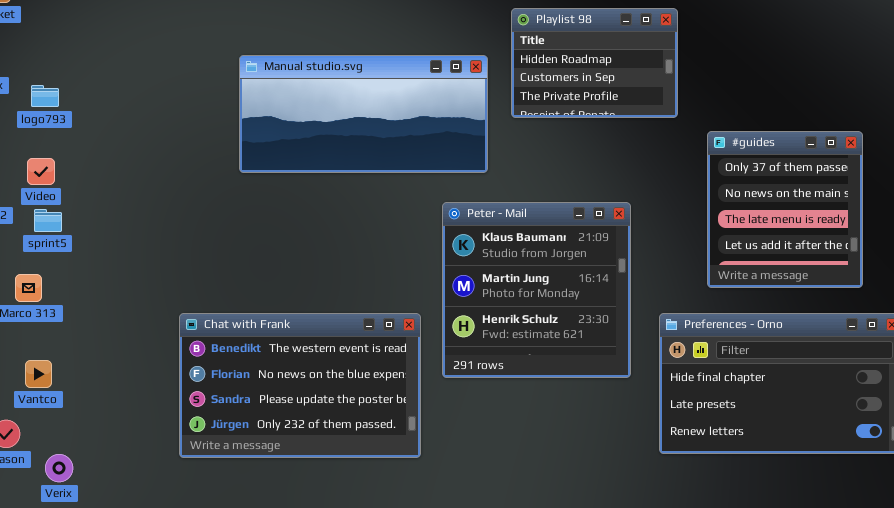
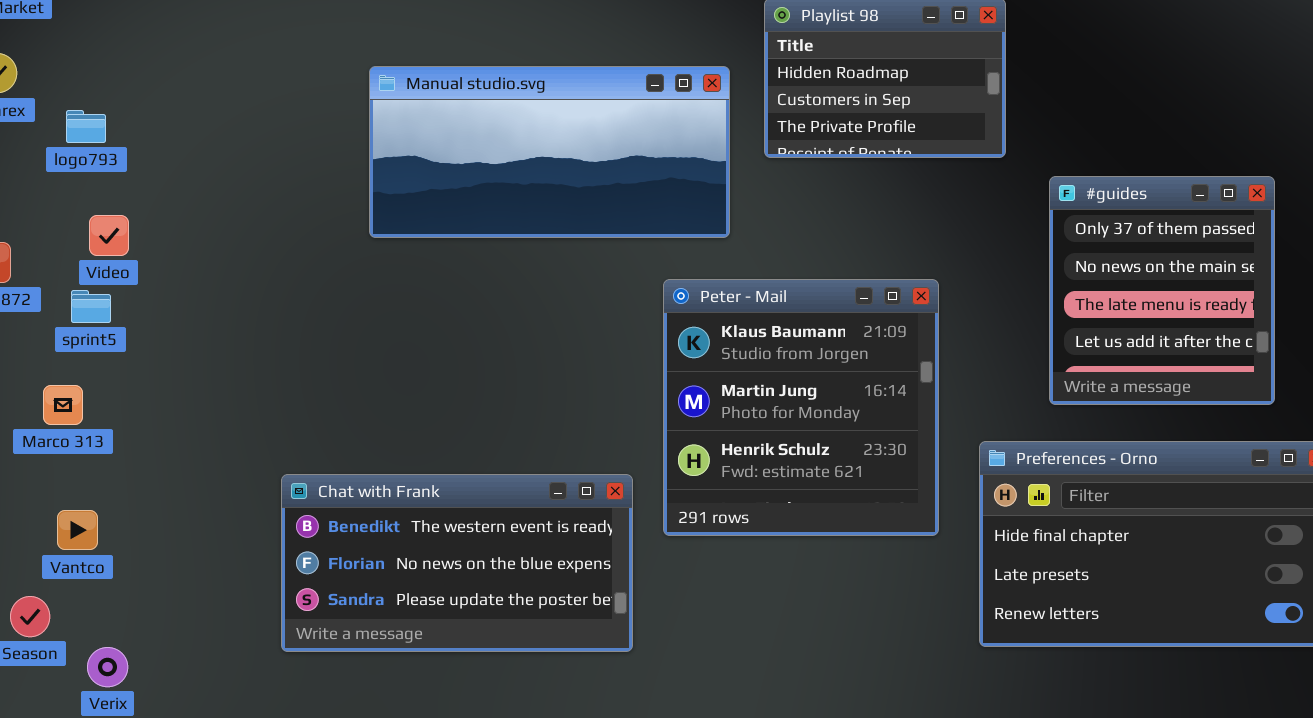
Video: [27,158,55,185] -> [89,215,129,256], moved
Chat with Frank: [179,313,421,458] -> [281,474,633,652], resized

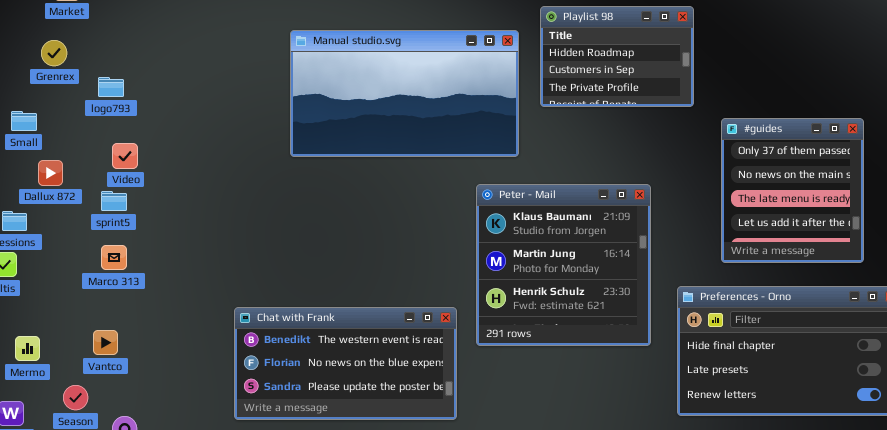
Manual studio.svg: [369,66,730,238] -> [290,30,519,157], resized
Marco 313: [43,385,83,425] -> [101,245,127,270], moved

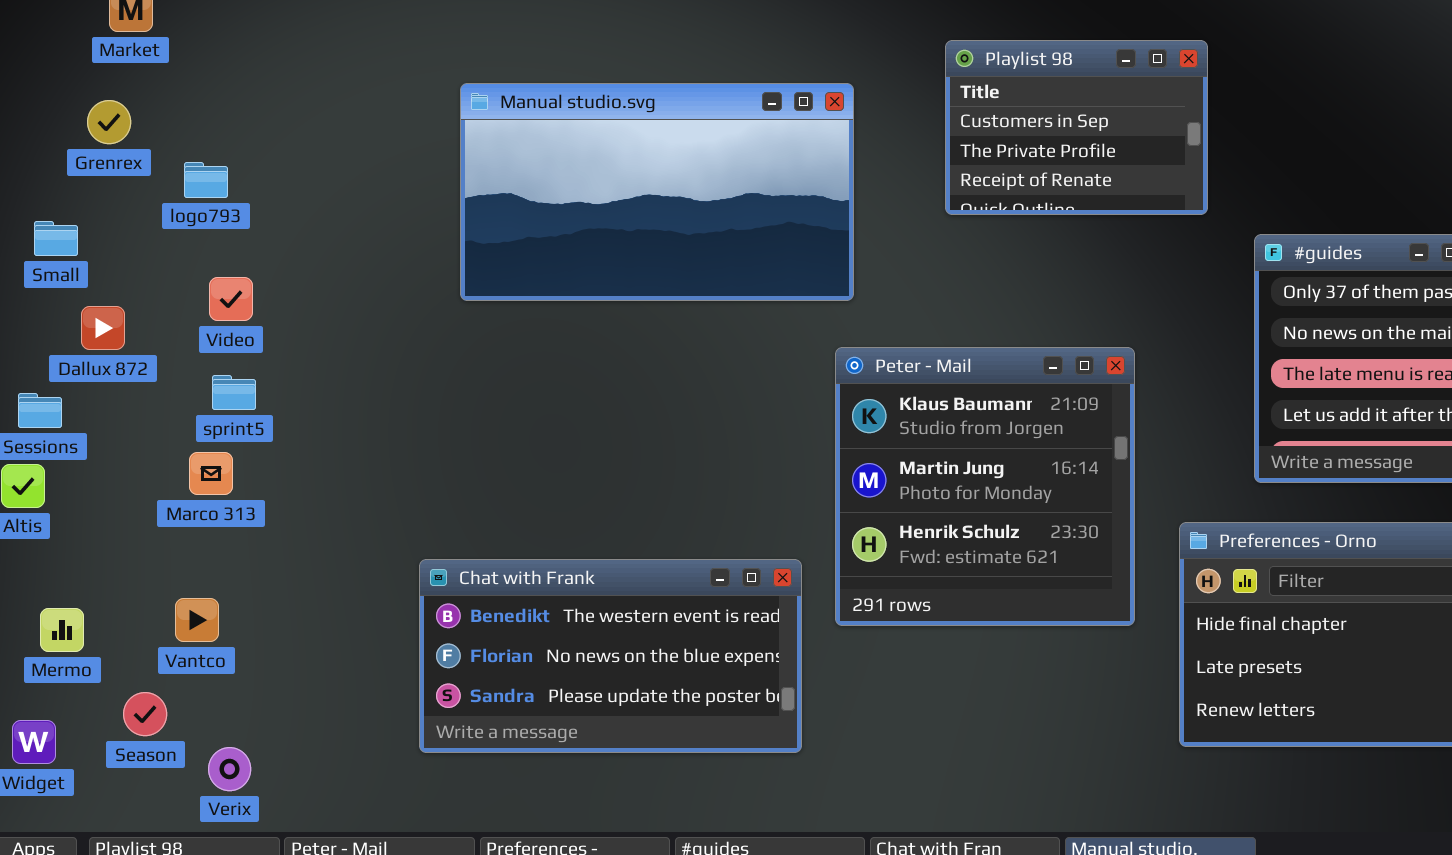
Playlist 98: [540,6,694,107] -> [945,40,1208,215], scrolled down 1 row
Manual studio.svg: [290,30,519,157] -> [460,83,854,301], moved
sprint5: [101,191,127,211] -> [212,375,256,410], moved

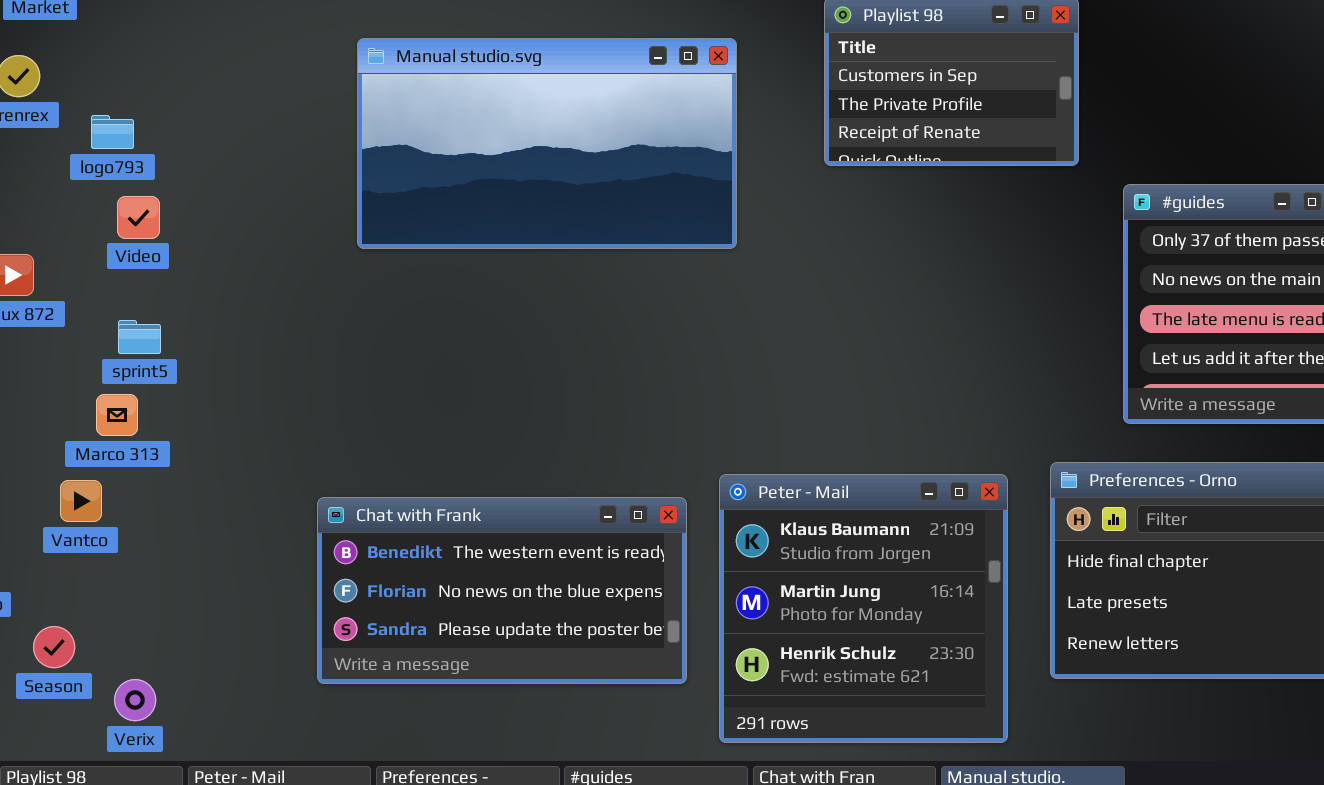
Video: [209,277,253,321] -> [117,196,160,239], moved
Peter - Mail: [835,347,1135,626] -> [719,474,1008,743], moved
Vantco: [175,598,219,642] -> [60,480,102,522], moved

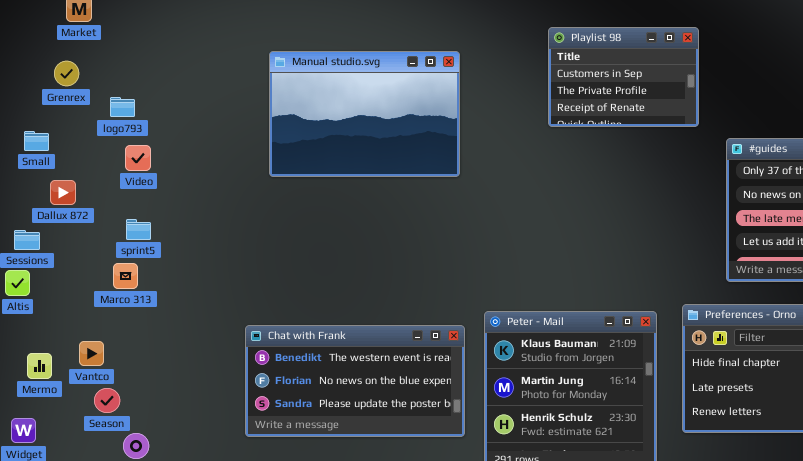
Manual studio.svg: [357,38,737,249] -> [269,51,460,177], resized
Vantco: [60,480,102,522] -> [79,341,104,366], moved
Season: [33,626,75,668] -> [94,388,120,413], moved

